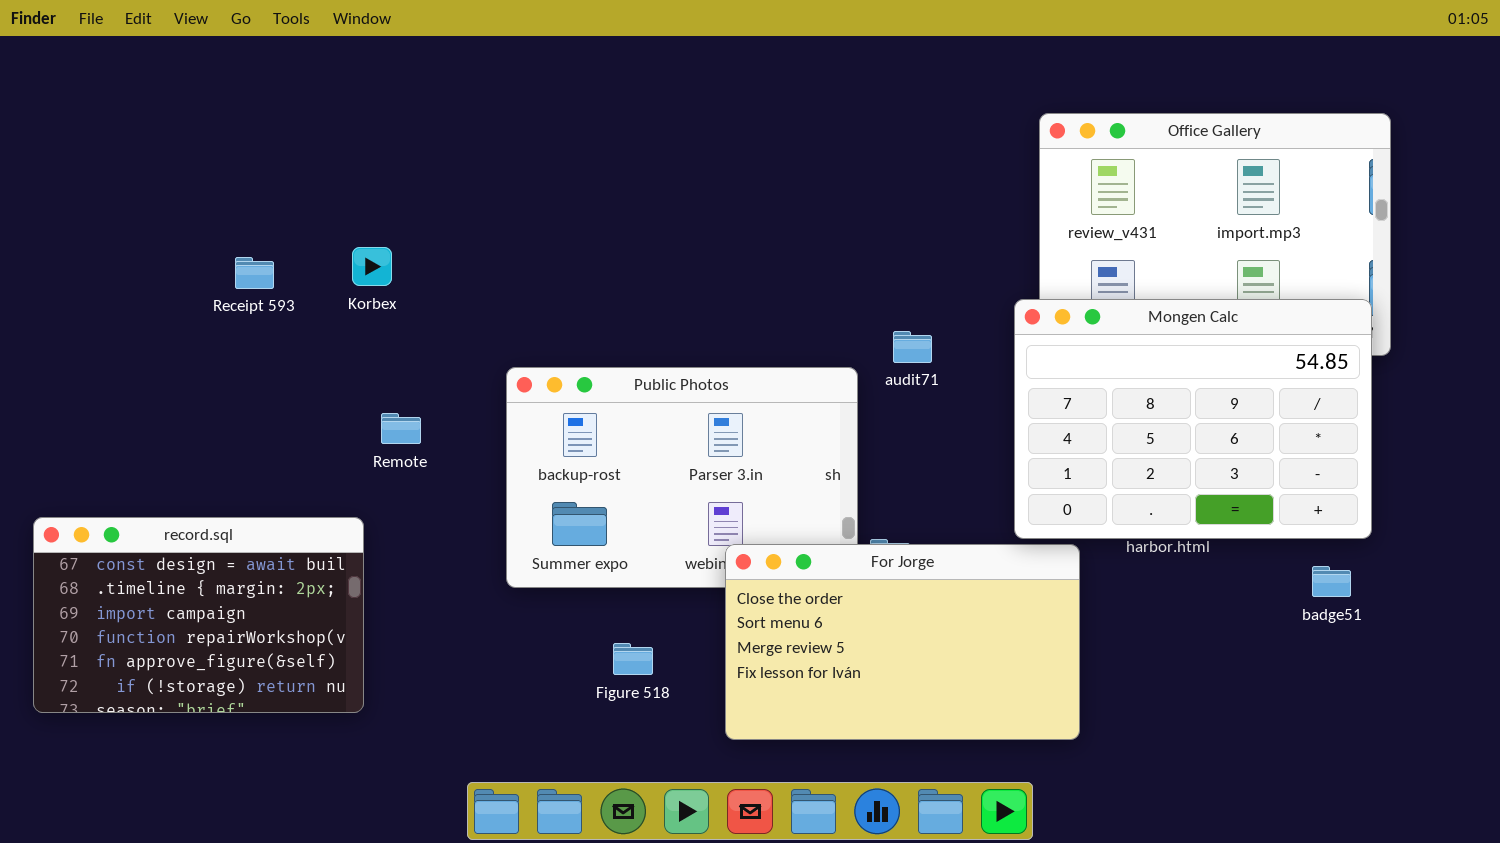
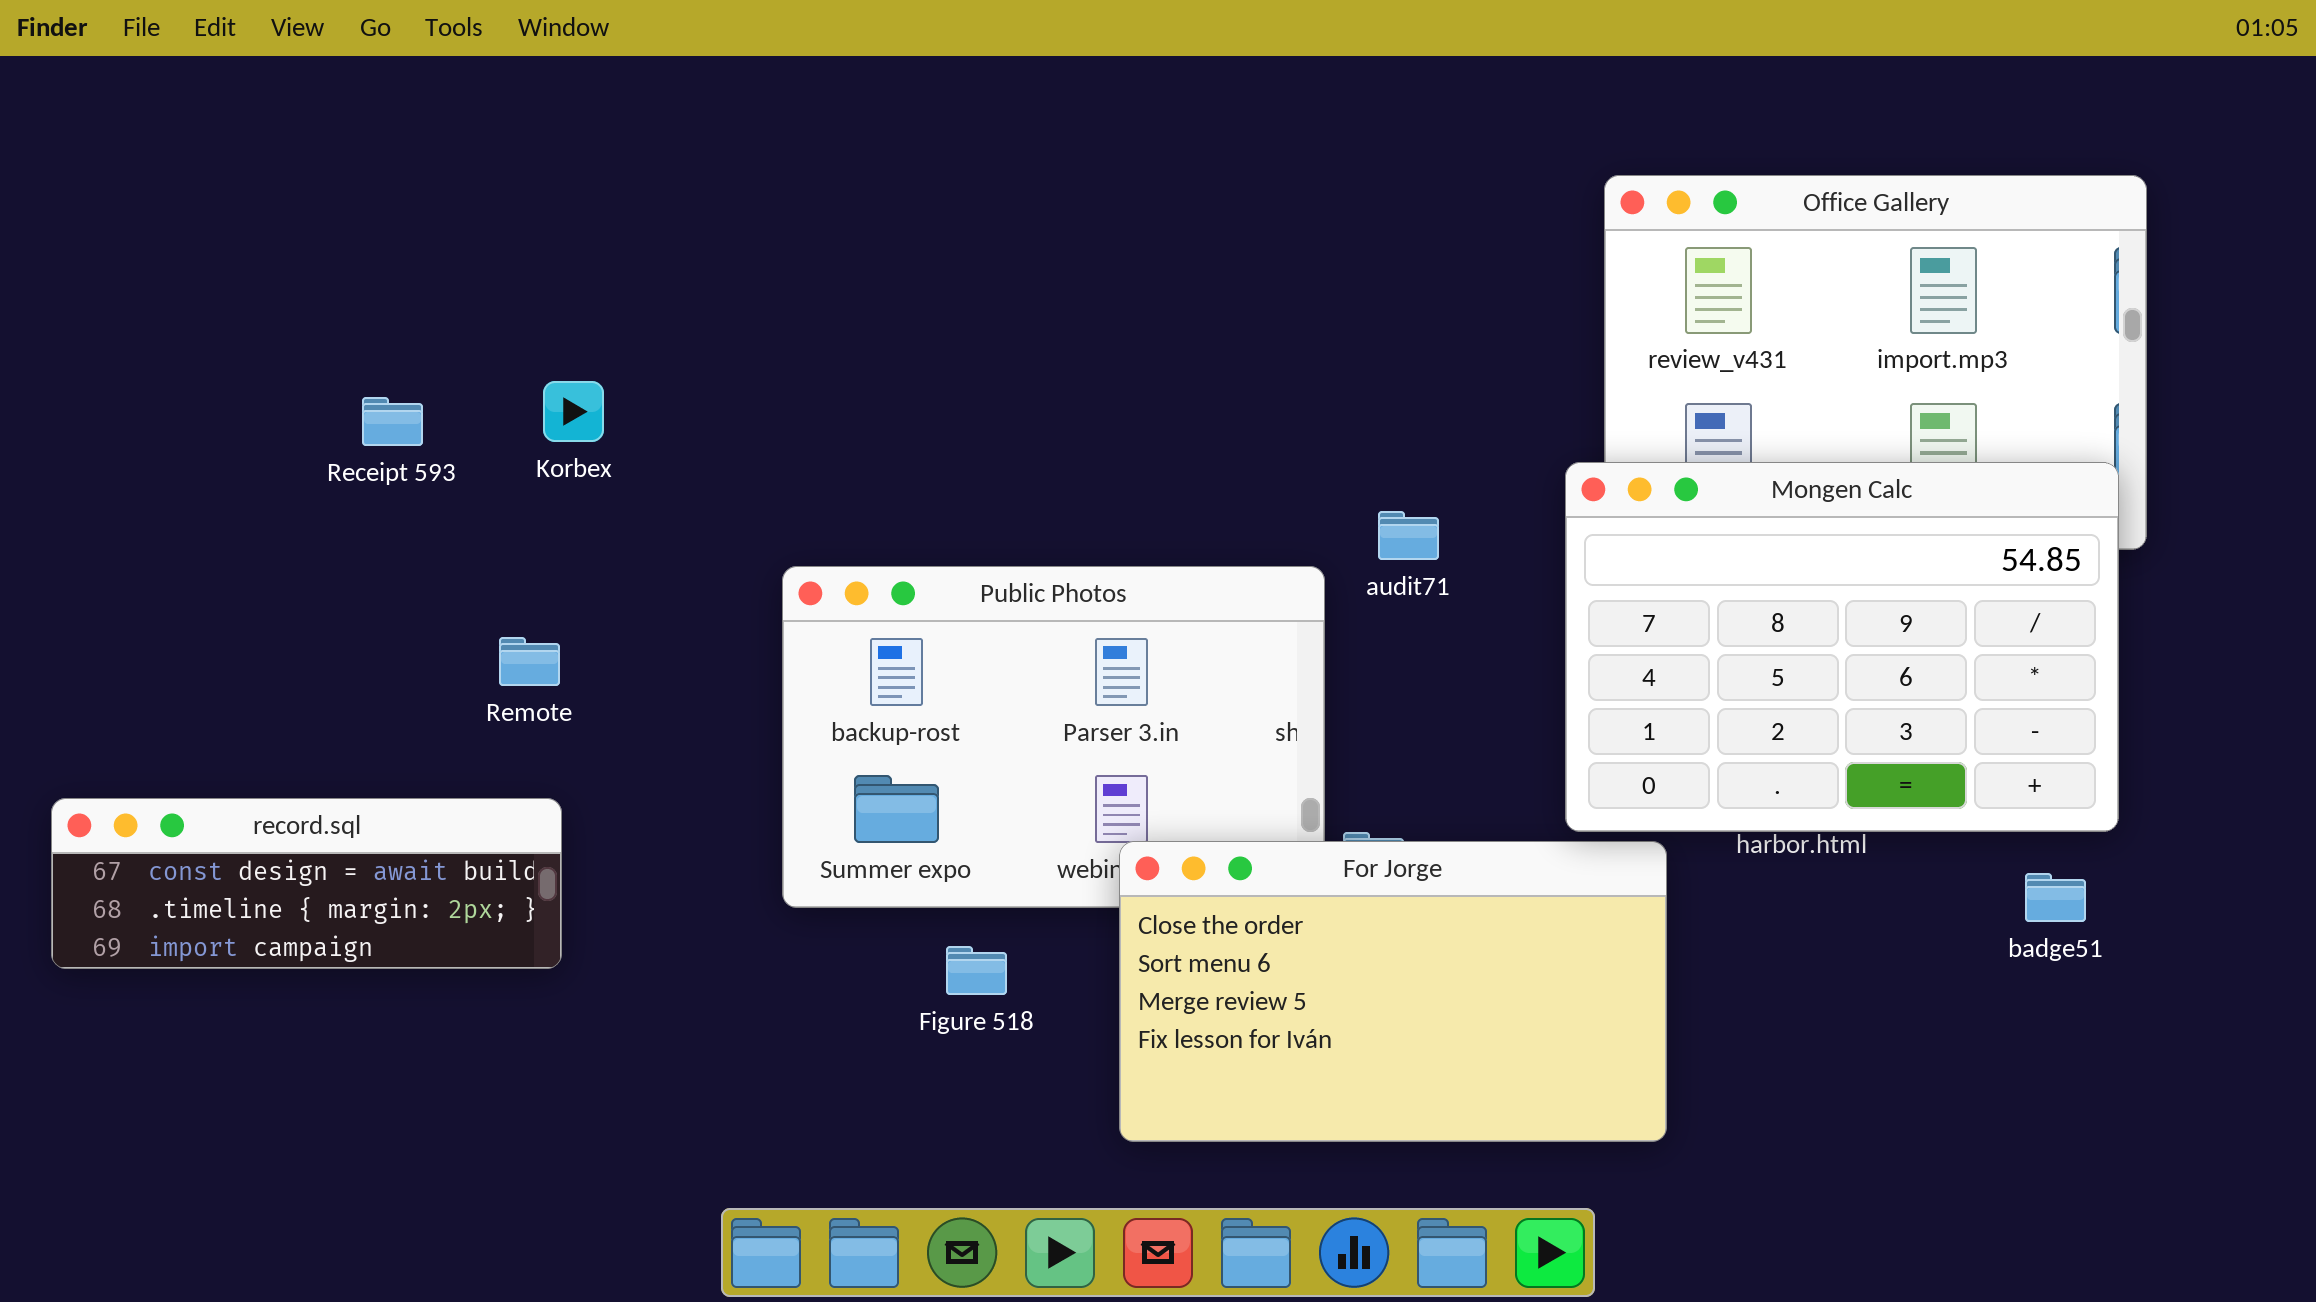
Remote: [381,413,421,444] -> [499,637,560,686], moved
record.sql: [33,517,364,713] -> [51,798,562,969], resized
Figure 518: [613,643,653,675] -> [946,946,1007,995], moved

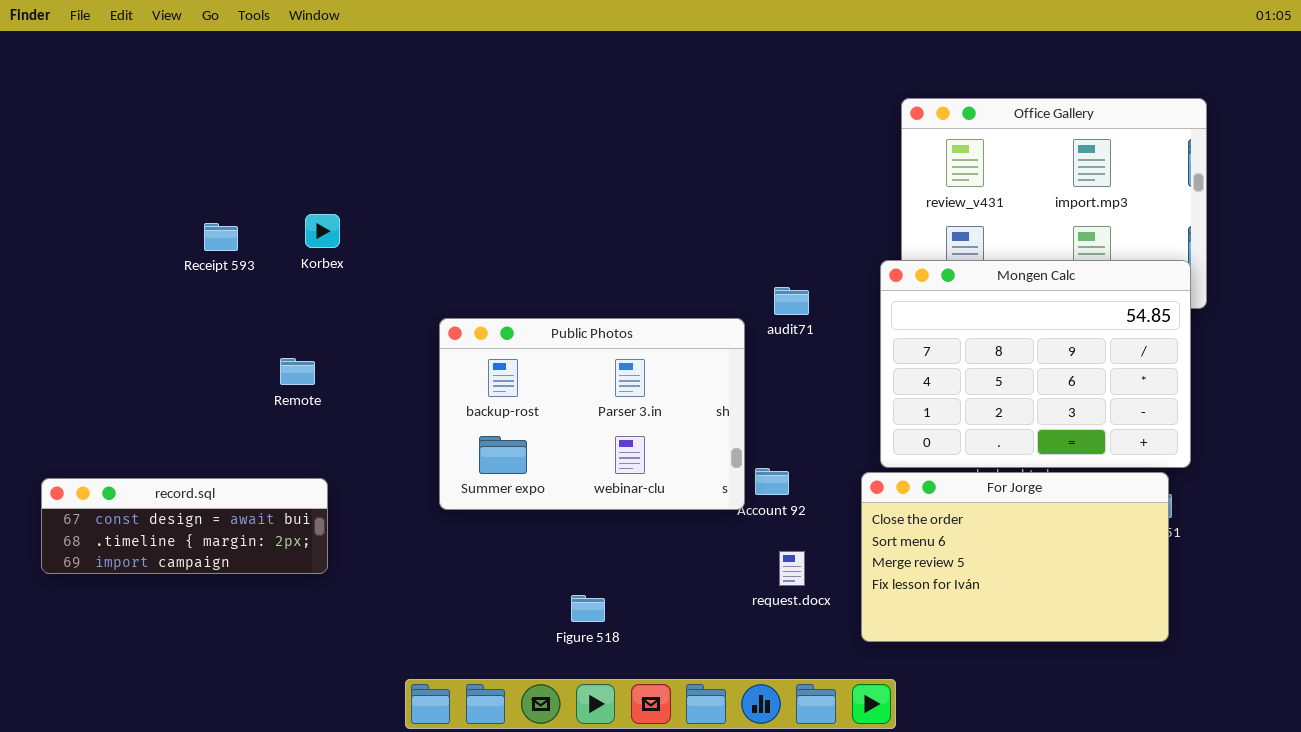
record.sql: [51,798,562,969] -> [41,478,328,574], moved
For Jorge: [1119,841,1667,1142] -> [861,472,1169,642], moved
Figure 518: [946,946,1007,995] -> [571,595,605,622], moved

